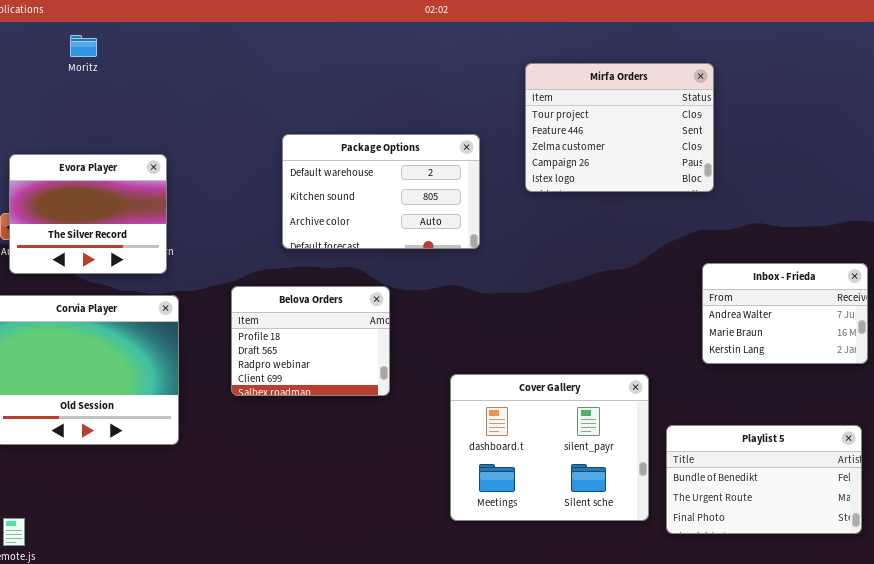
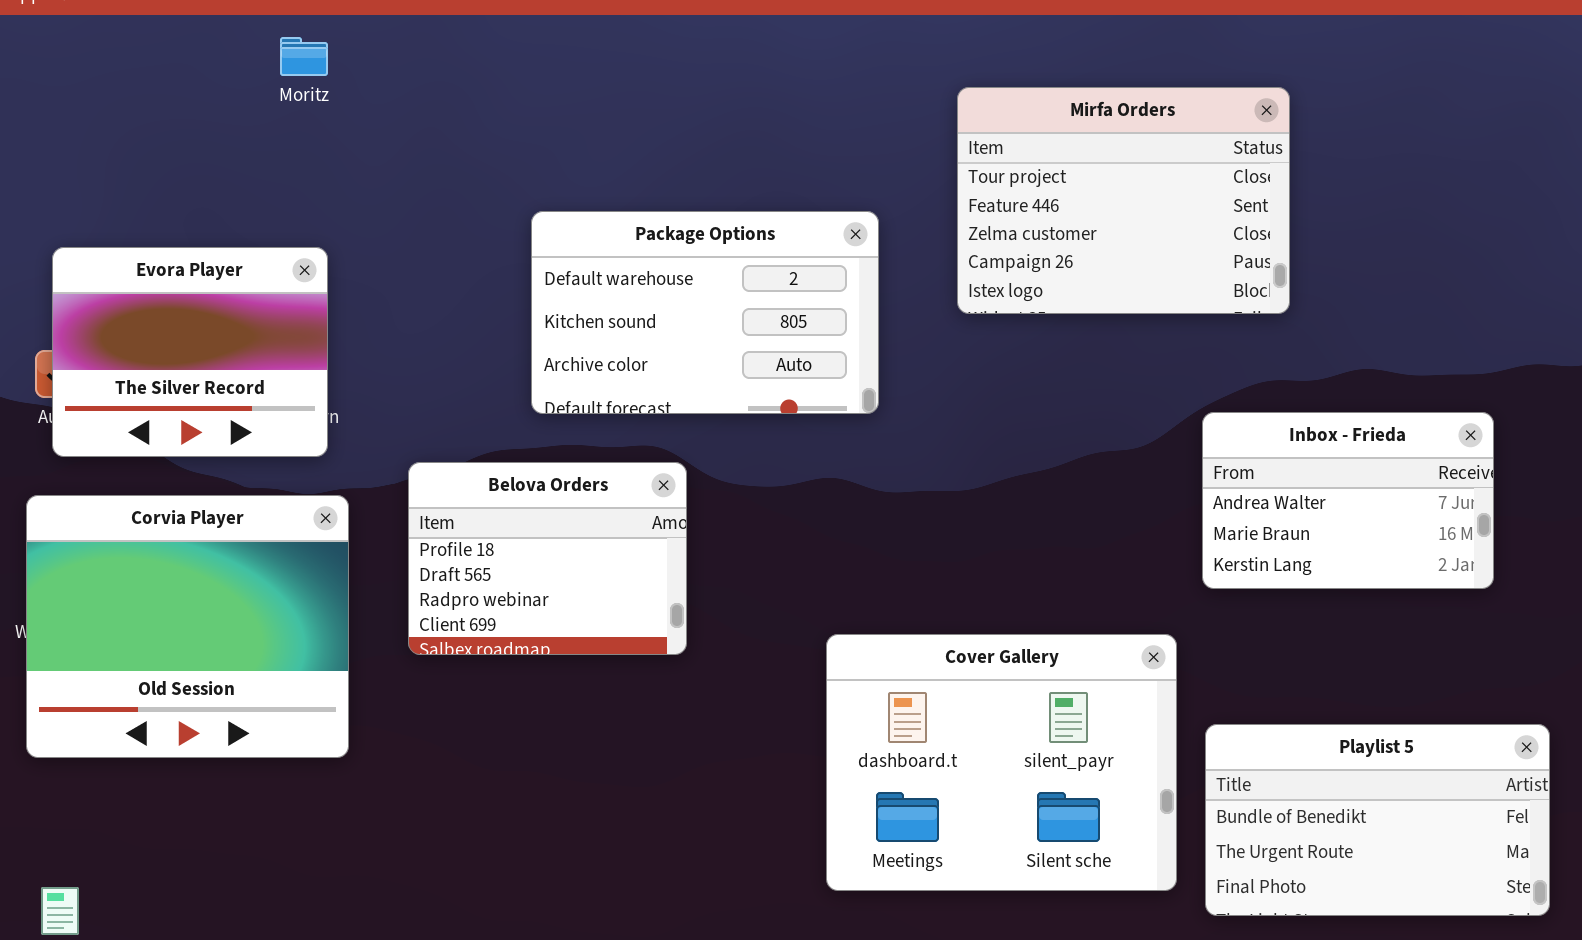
Moritz: [70,35,97,57] -> [280,37,328,76], moved
Inbox - Frieda: [702,263,868,364] -> [1202,412,1494,589], moved
Belova Orders: [231,286,390,396] -> [408,462,687,655], moved

